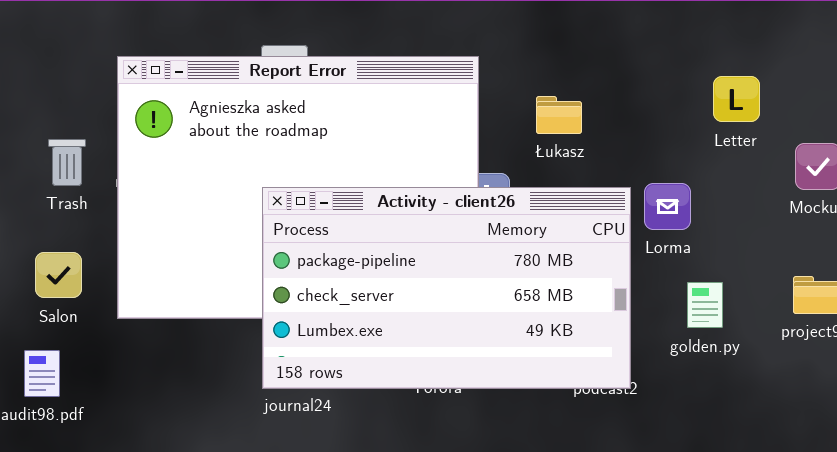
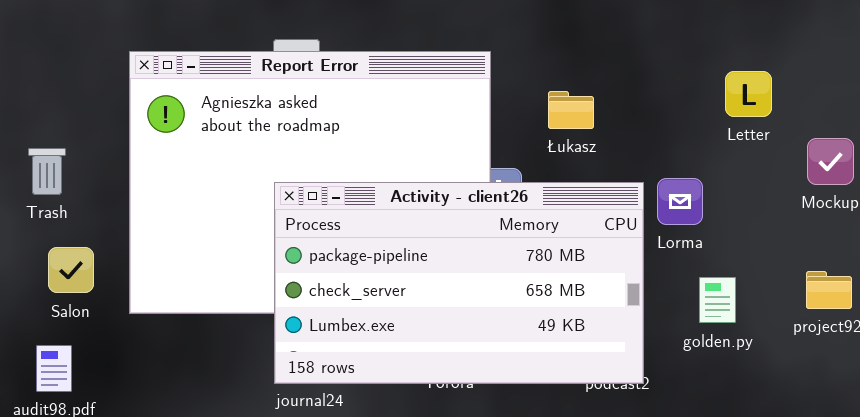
Trash: [48,139,86,186] -> [28,148,66,195], moved

